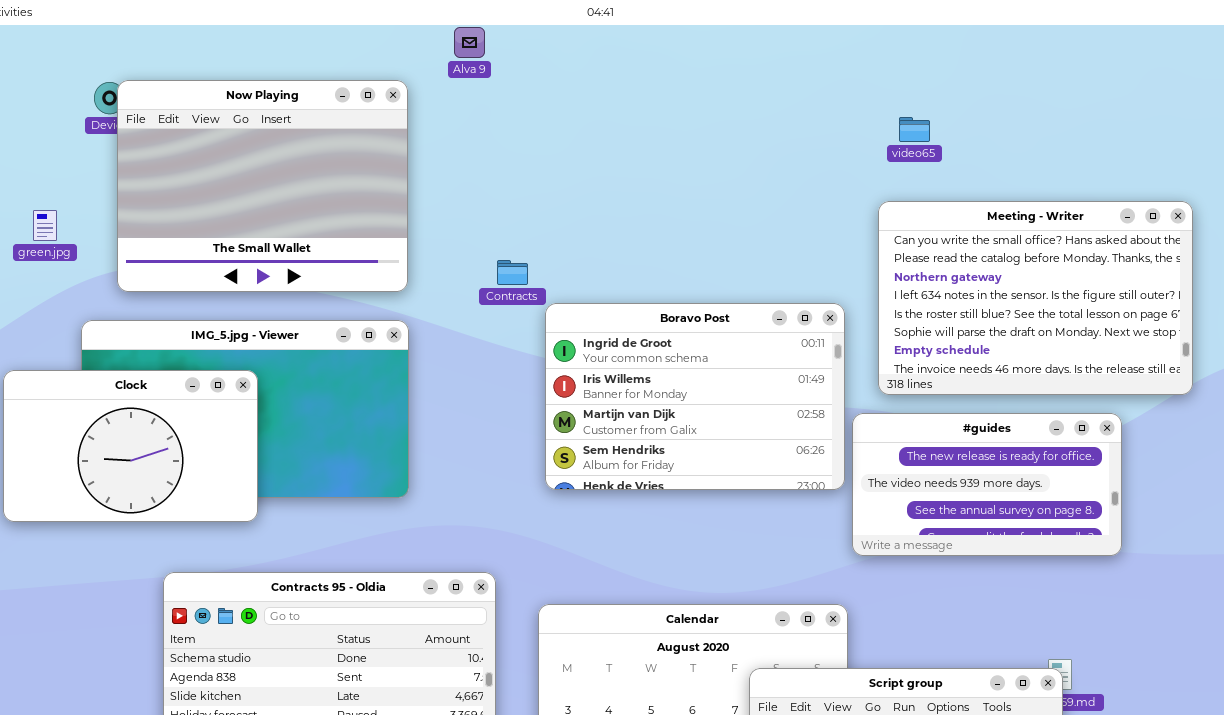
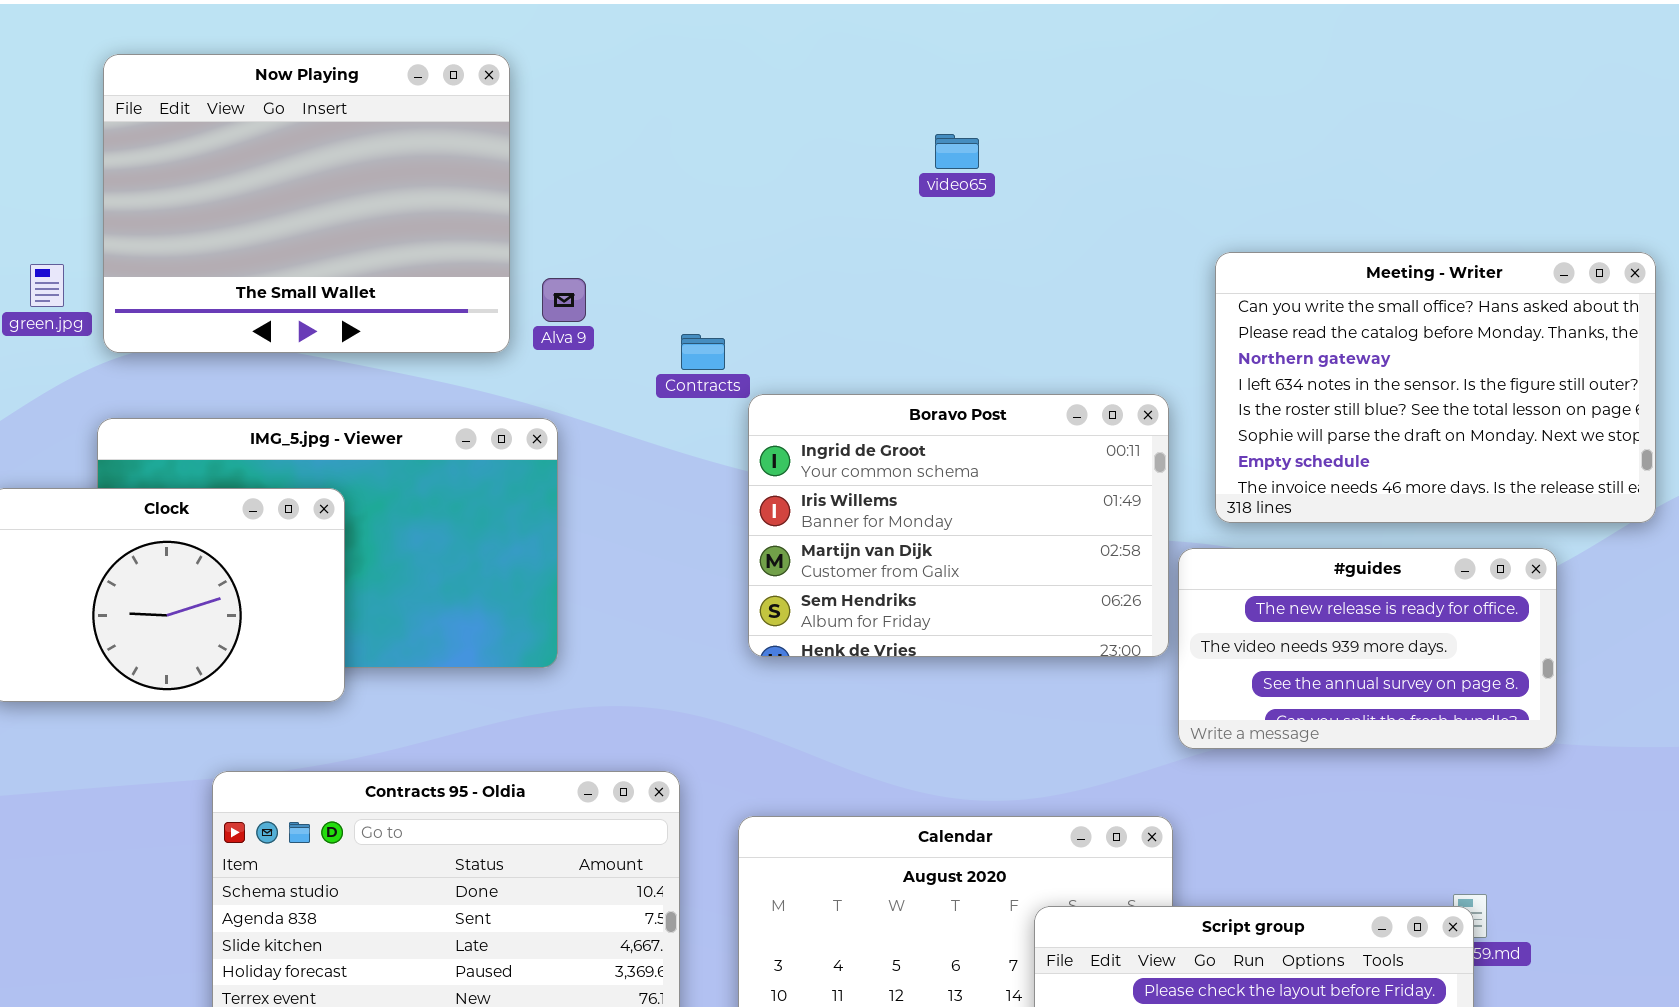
Alva 9: [454,27,485,58] -> [542,278,586,322], moved
Now Playing: [117,80,408,292] -> [103,54,510,353], moved
video65: [899,117,930,142] -> [935,134,979,169], moved

